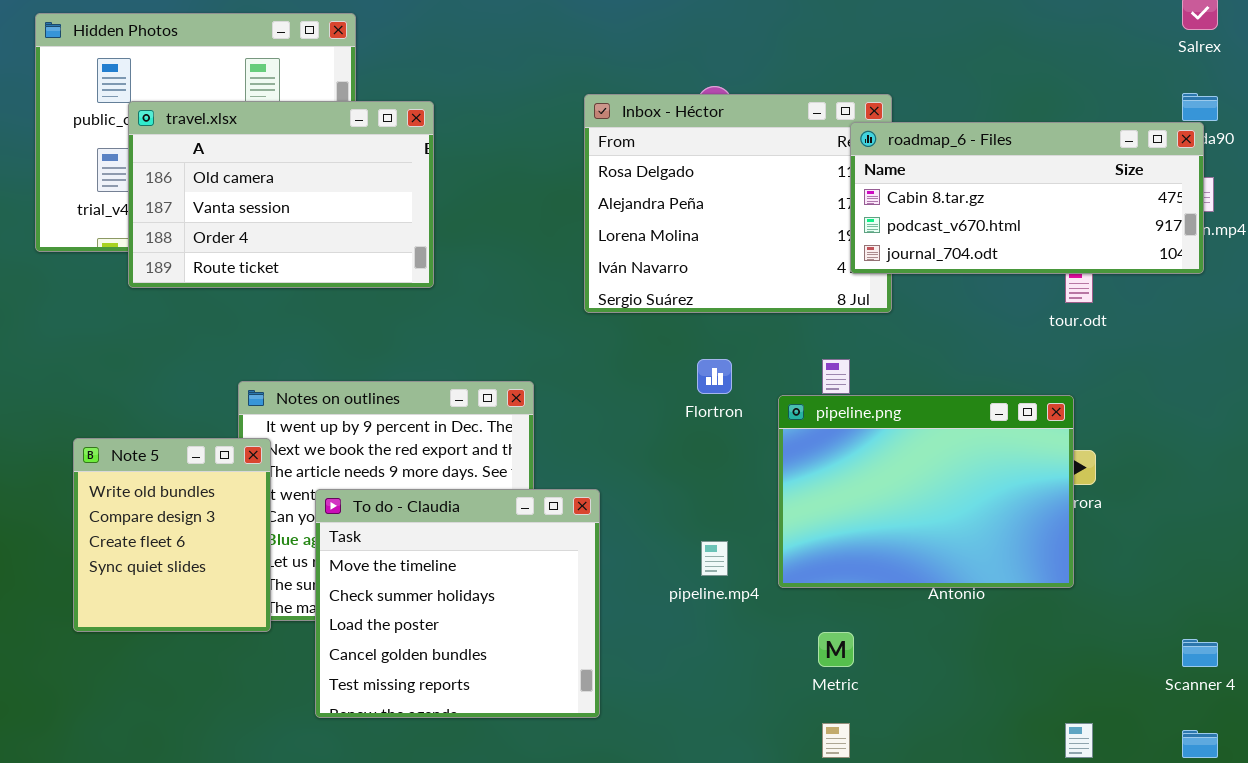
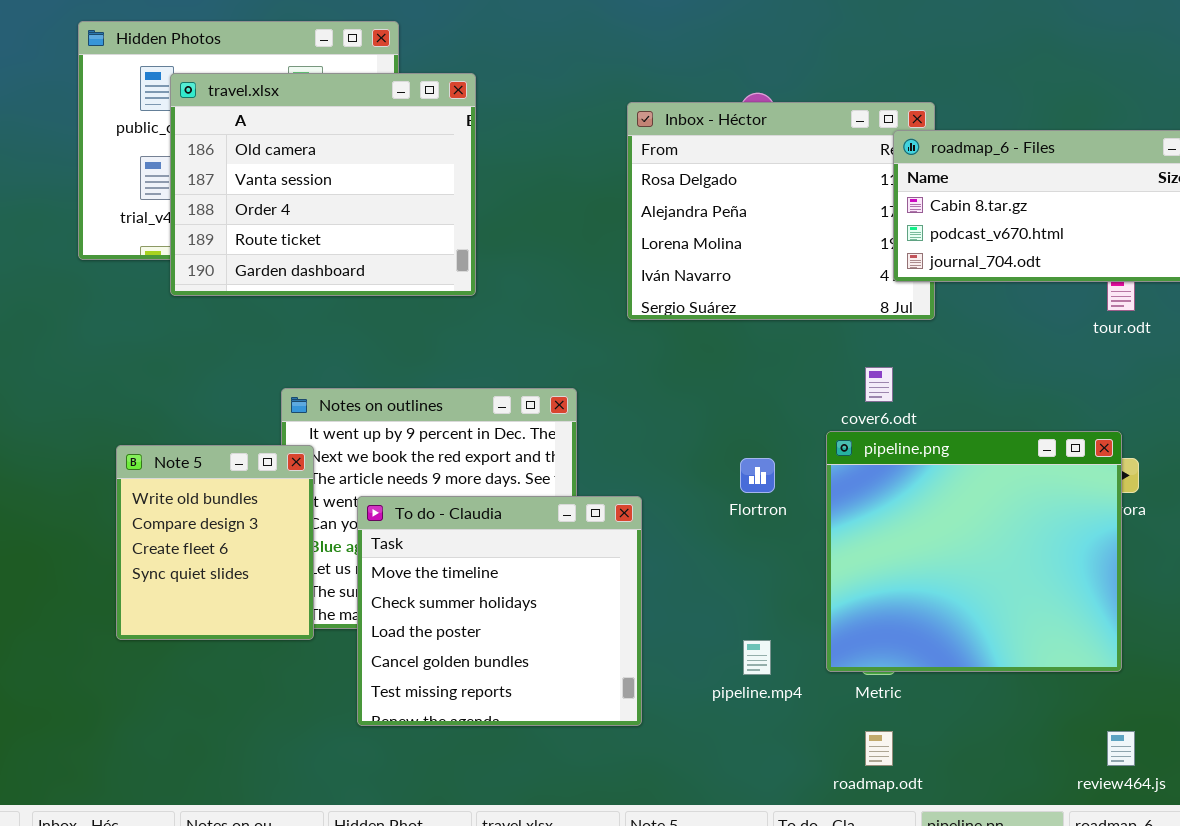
travel.xlsx: [128,101,434,288] -> [170,73,476,296], resized
Flortron: [697,359,732,394] -> [740,458,775,493], moved
pipeline.png: [778,395,1074,588] -> [826,431,1122,672], moved, resized
pipeline.mp4: [701,541,728,576] -> [743,640,771,675], moved

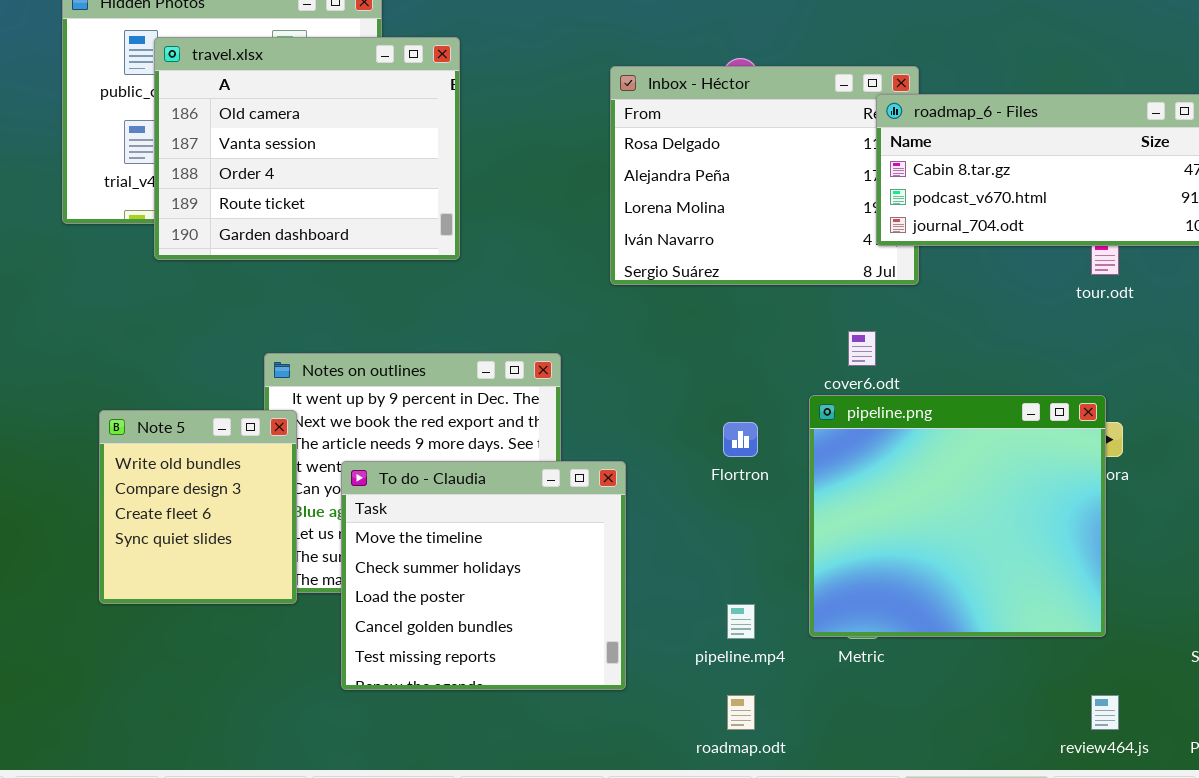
roadmap.odt: [865,731,893,766] -> [727,695,755,730], moved

